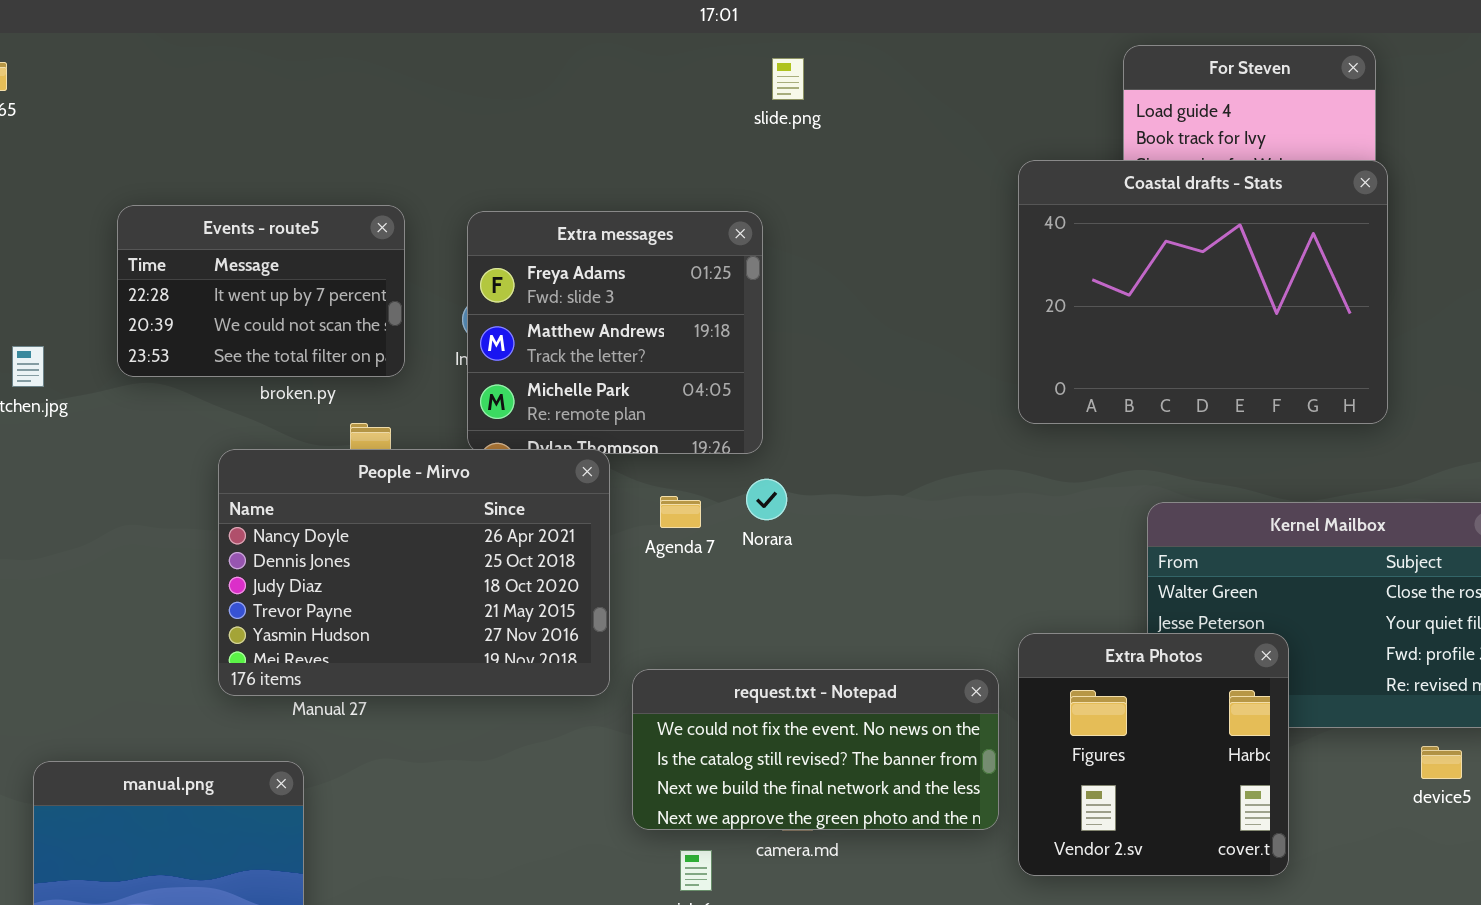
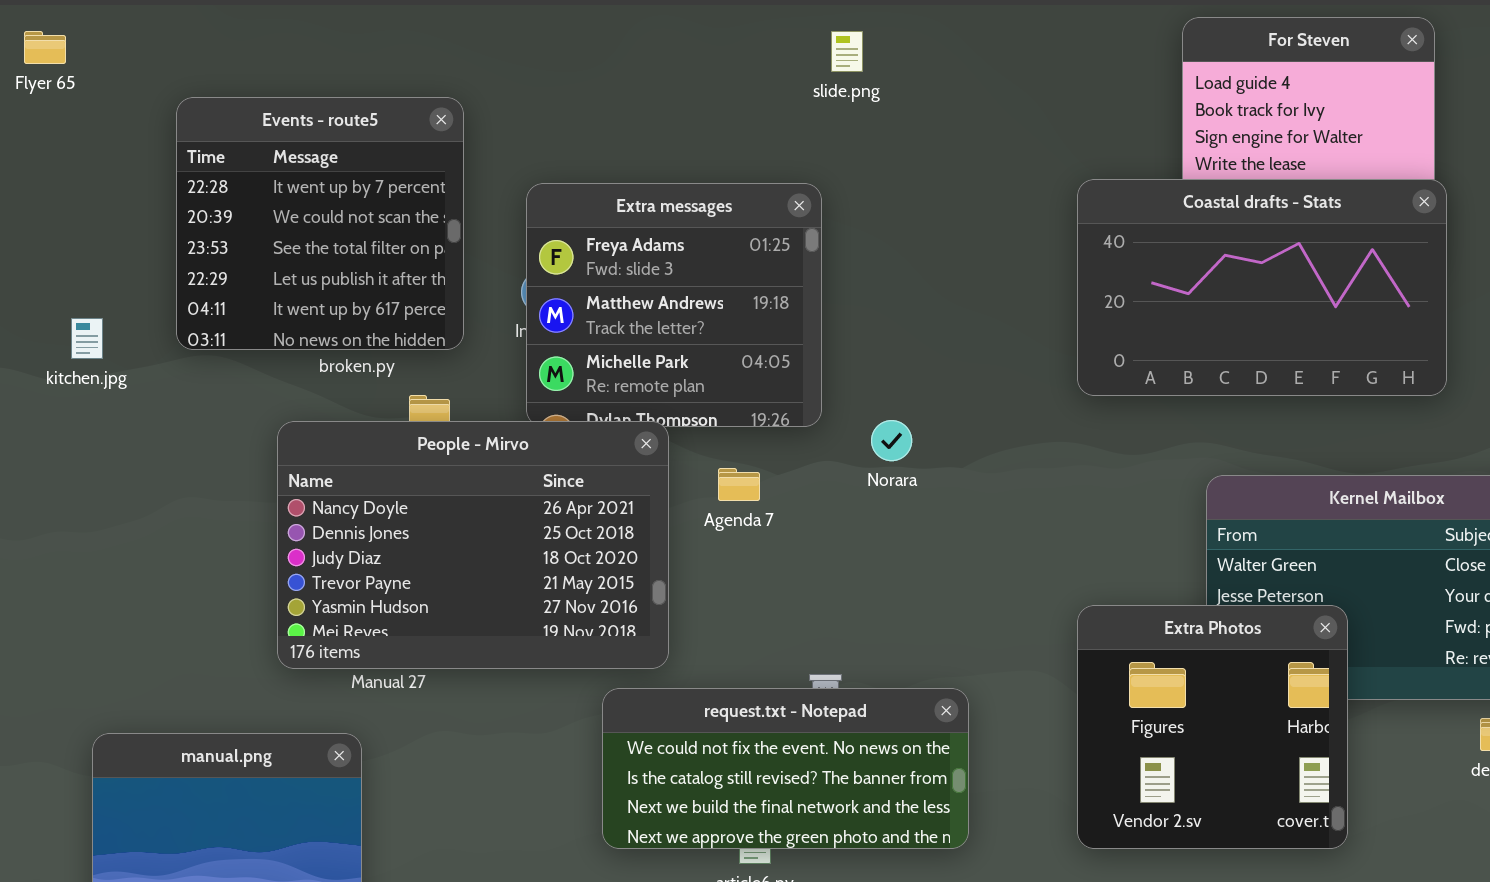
Coastal drafts - Stats: [1018,160,1388,424] -> [1077,179,1447,396], resized
Events - route5: [117,205,405,377] -> [176,97,464,350], resized
Norara: [746,479,787,520] -> [871,420,912,461], moved
request.txt - Notepad: [632,669,999,830] -> [602,688,969,849], moved

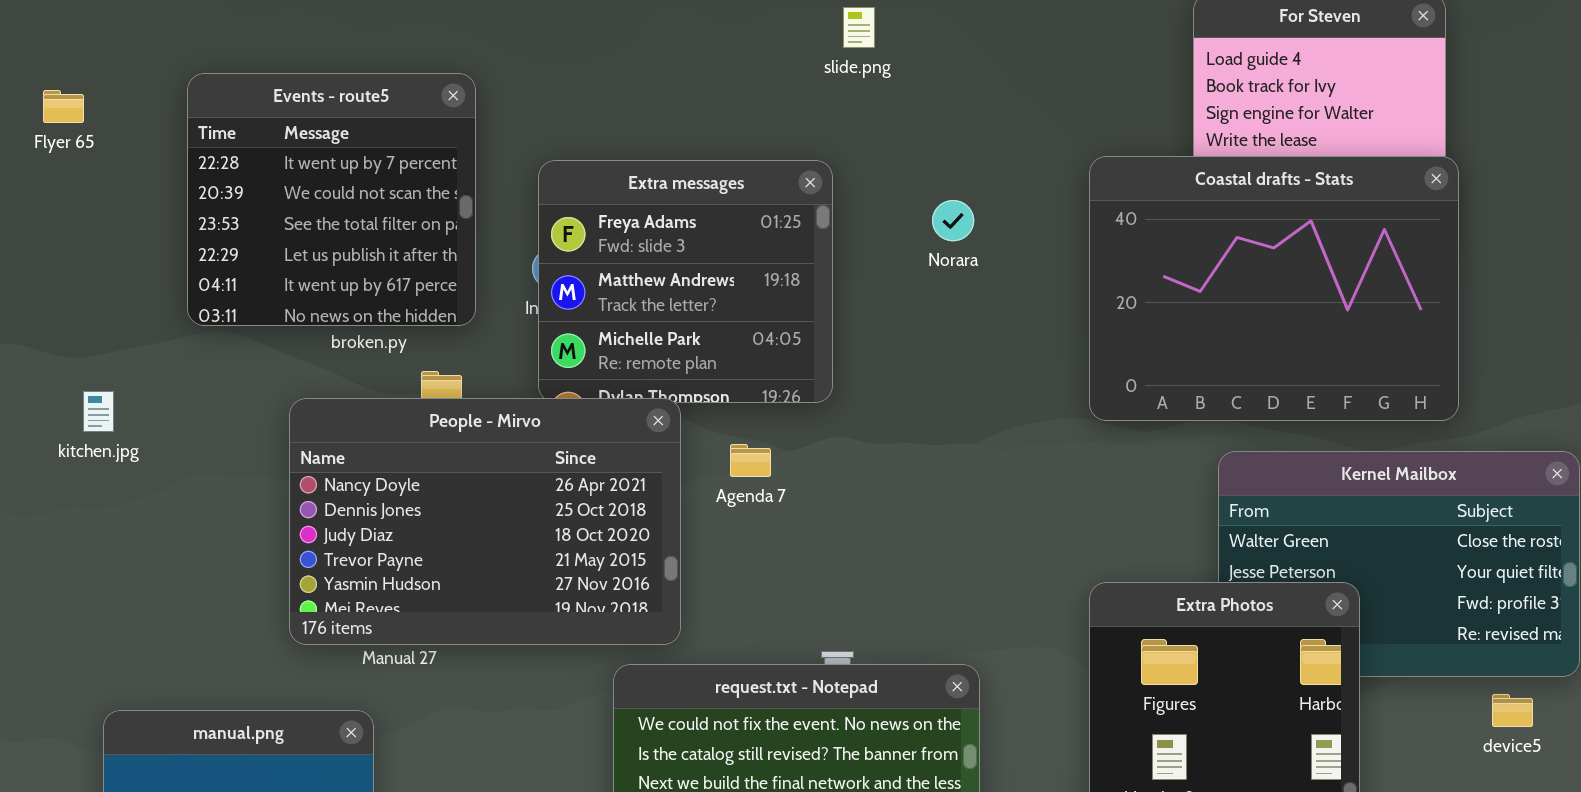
Flyer 65: [24,31,66,64] -> [43,90,84,123], moved
Coastal drafts - Stats: [1077,179,1447,396] -> [1089,156,1459,421], resized
kitchen.jpg: [71,318,103,359] -> [83,391,114,432], moved
Norara: [871,420,912,461] -> [932,200,974,241], moved

